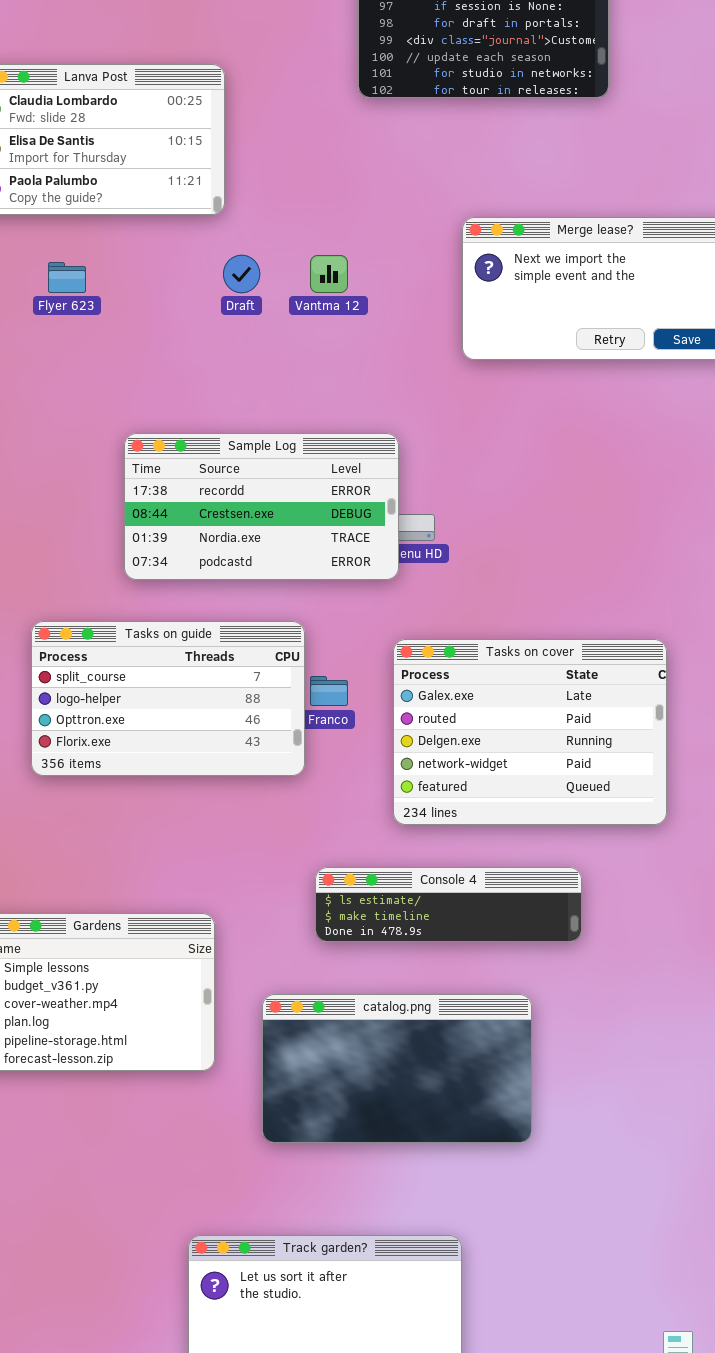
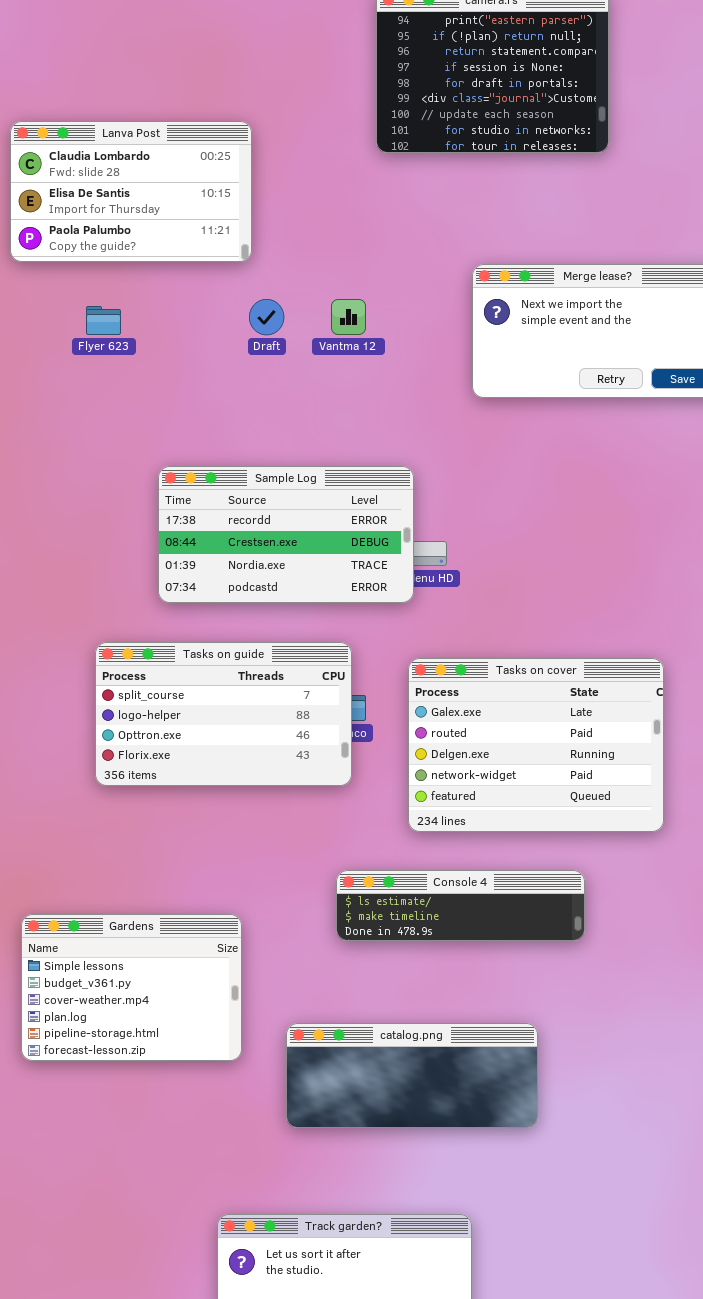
Tasks on guide: [31,621,305,776] -> [95,642,352,786], moved
catalog.png: [262,994,532,1143] -> [286,1023,538,1128], resized

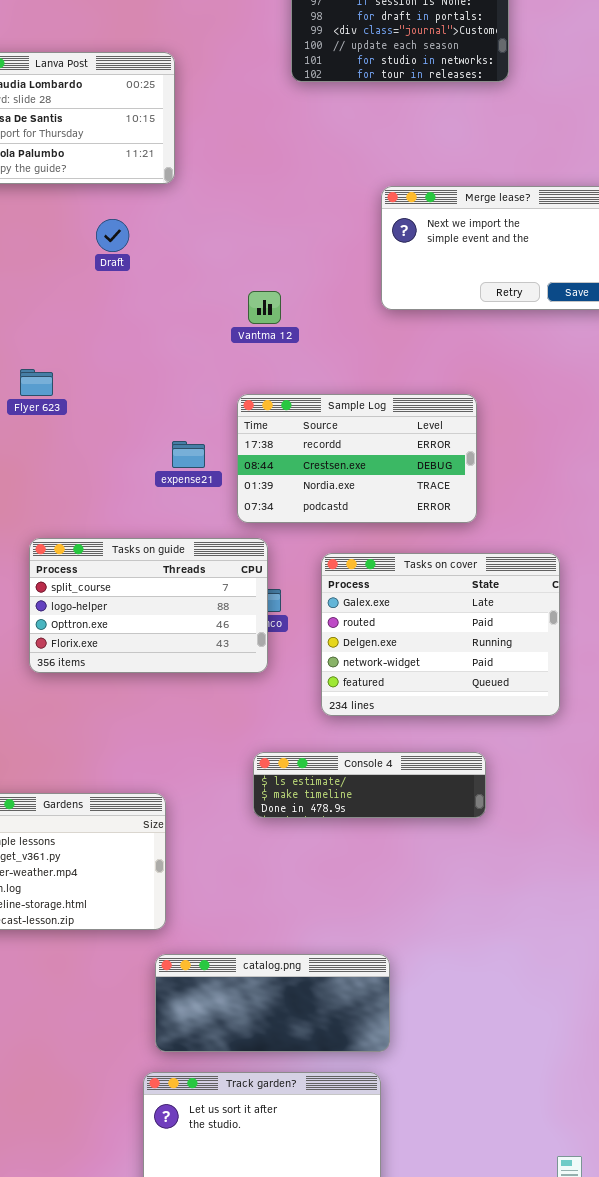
Draft: [249,299,284,335] -> [96,219,129,252], moved
Vantma 12: [331,299,366,335] -> [248,291,281,324], moved
Flyer 623: [86,306,121,335] -> [20,369,53,396], moved
Sample Log: [158,466,414,603] -> [237,394,477,523], moved
catalog.png: [286,1023,538,1128] -> [155,954,390,1052], moved

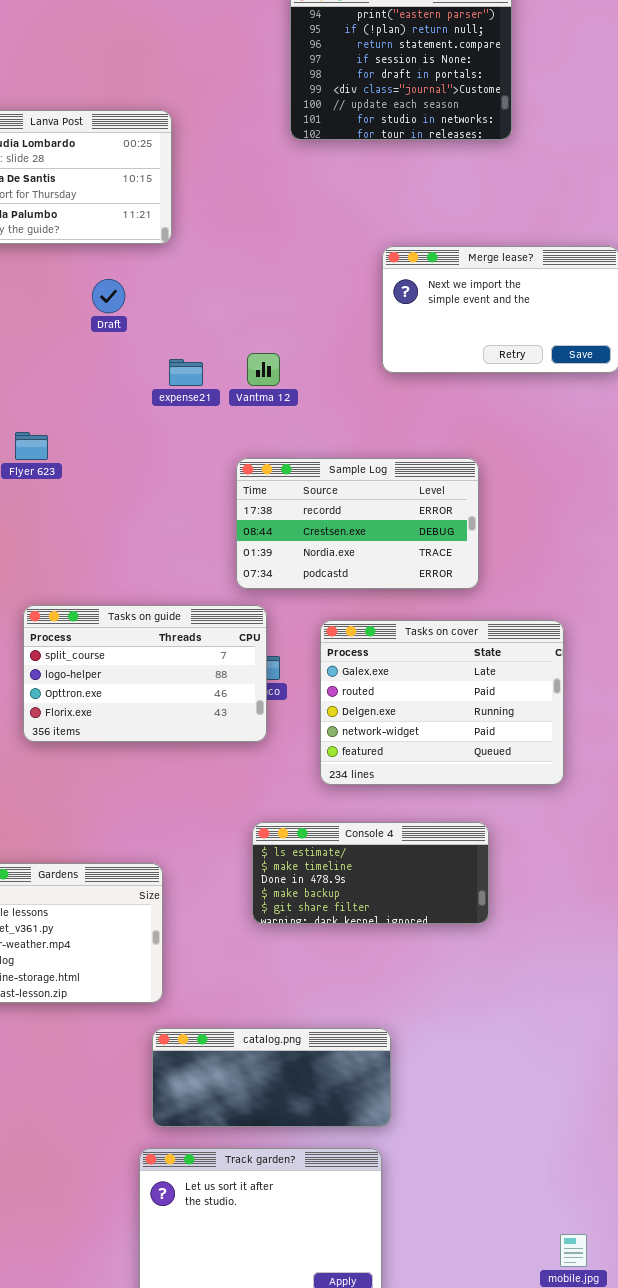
expense21: [172,441,205,468] -> [169,359,203,386], moved
Console 4: [253,752,486,818] -> [252,822,489,924], resized

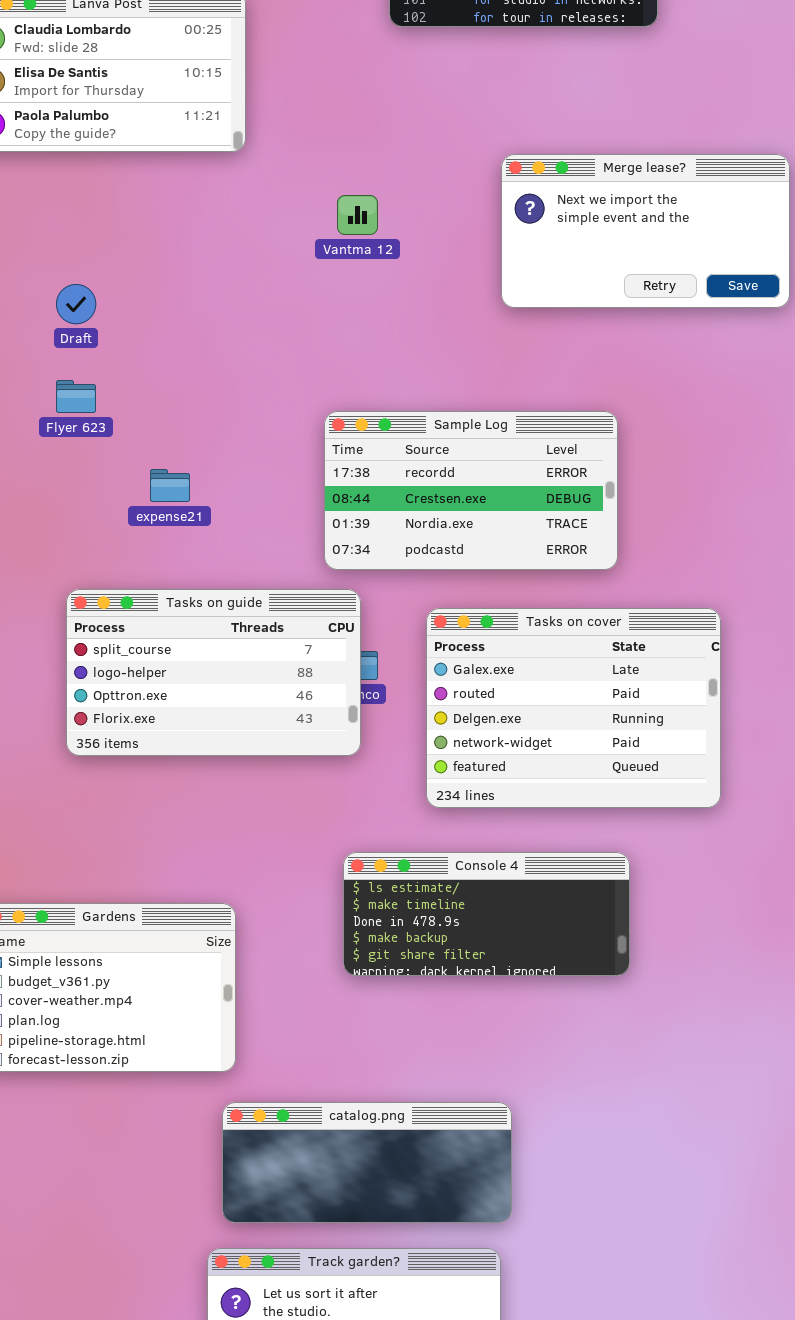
Draft: [92,279,125,313] -> [56,284,96,324], moved
Vantma 12: [247,353,280,386] -> [337,195,378,235], moved
expense21: [169,359,203,386] -> [150,469,190,502], moved

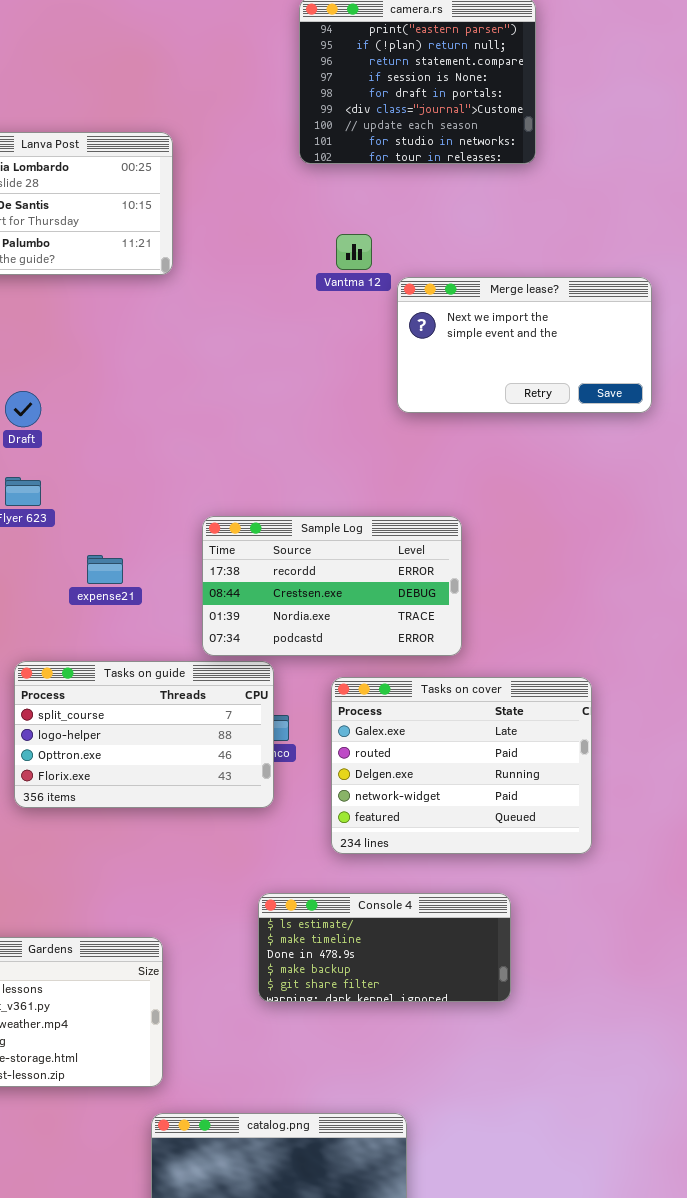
Vantma 12: [337,195,378,235] -> [336,234,372,270], moved
Sample Log: [324,411,618,570] -> [202,516,462,656], moved

